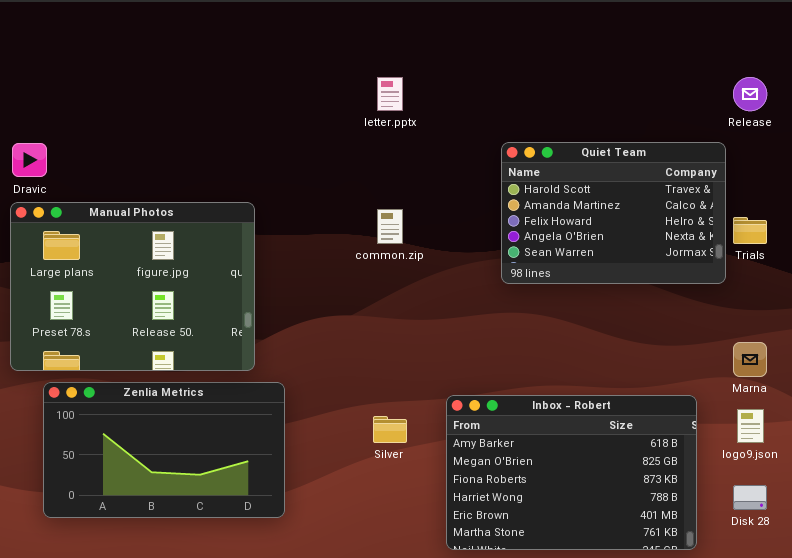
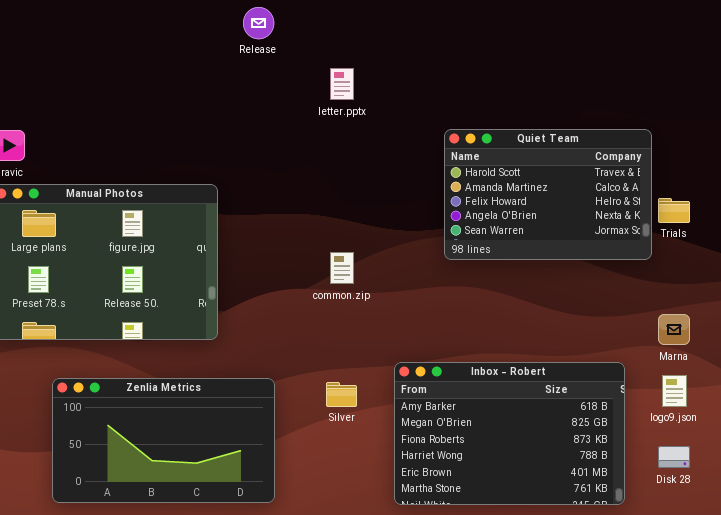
Release: [733,77,767,111] -> [243,7,274,39], moved
common.zip: [377,209,403,244] -> [330,252,354,284], moved
Zenlia Metrics: [43,382,285,518] -> [52,378,275,503], moved

